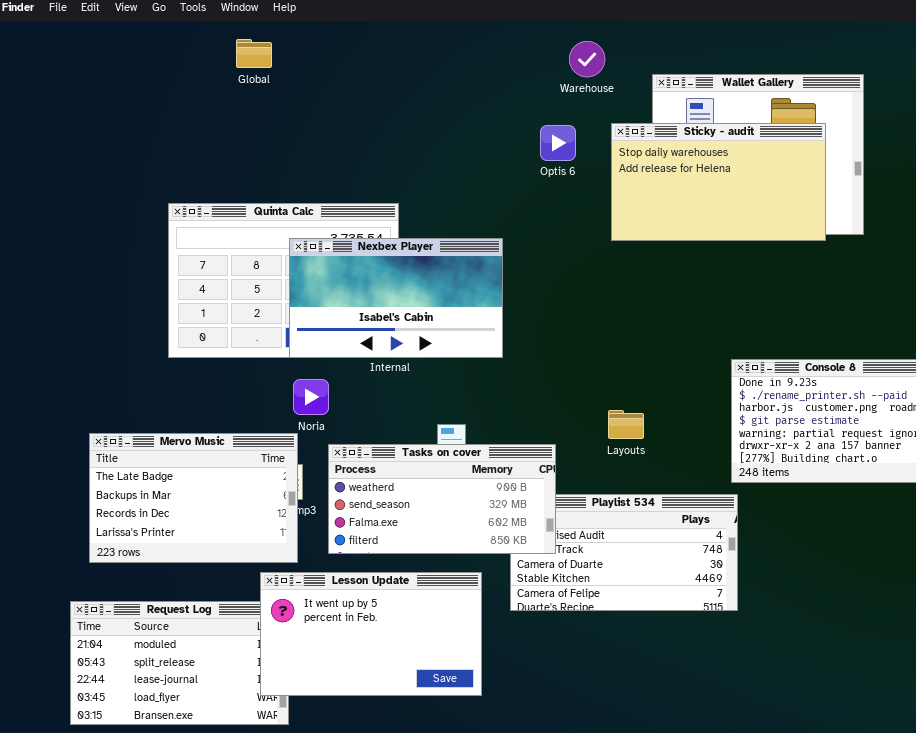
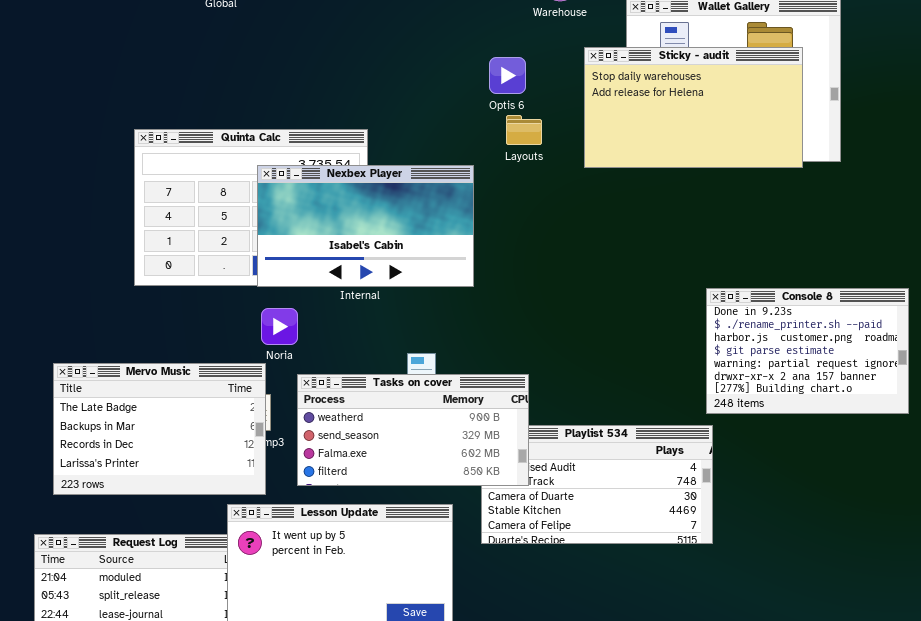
Optis 6: [540,125,576,161] -> [489,57,526,94], moved
Layouts: [608,410,644,439] -> [506,115,542,145], moved

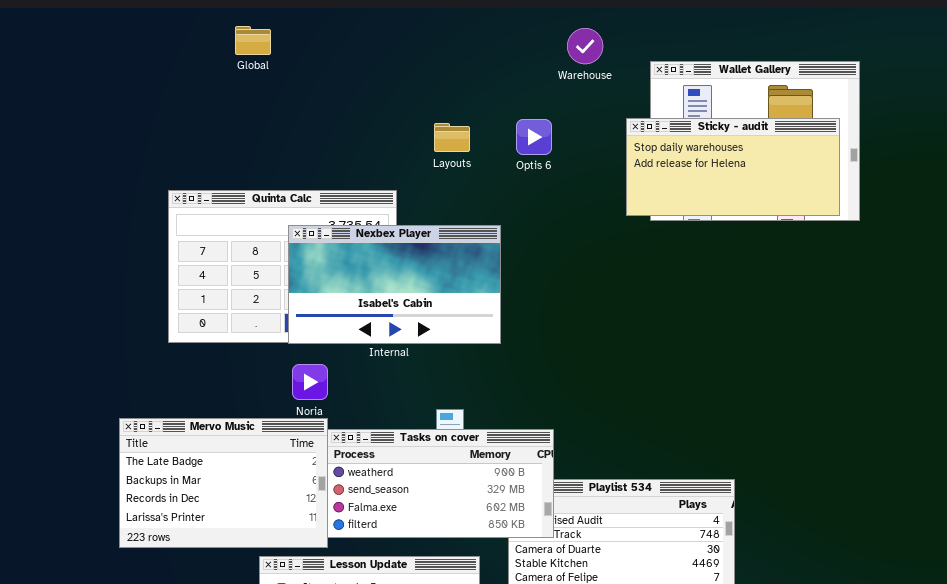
Sticky - audit: [584,47,803,168] -> [626,118,840,216], moved, resized
Layouts: [506,115,542,145] -> [434,123,470,152], moved
Console 8: [706,288,909,414] -> none, closed
Mervo Music: [53,363,266,495] -> [119,418,328,548], moved

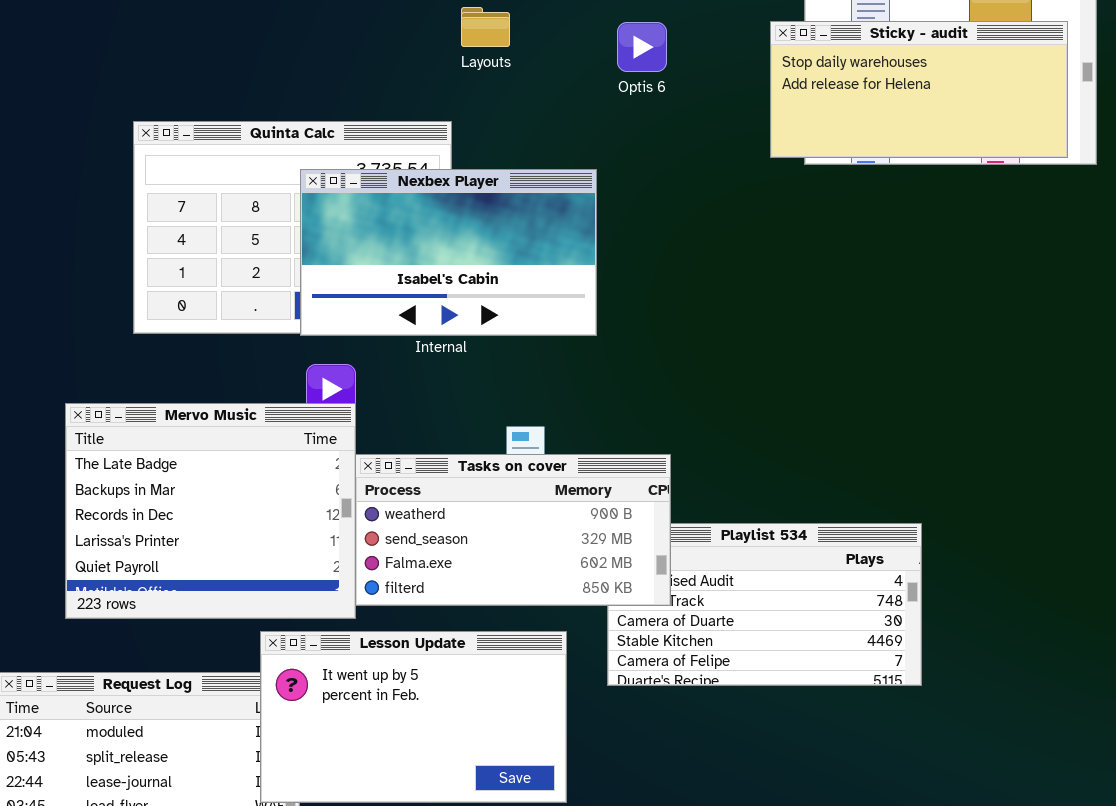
Layouts: [434,123,470,152] -> [461,7,510,47], moved
Mervo Music: [119,418,328,548] -> [65,403,356,619], resized

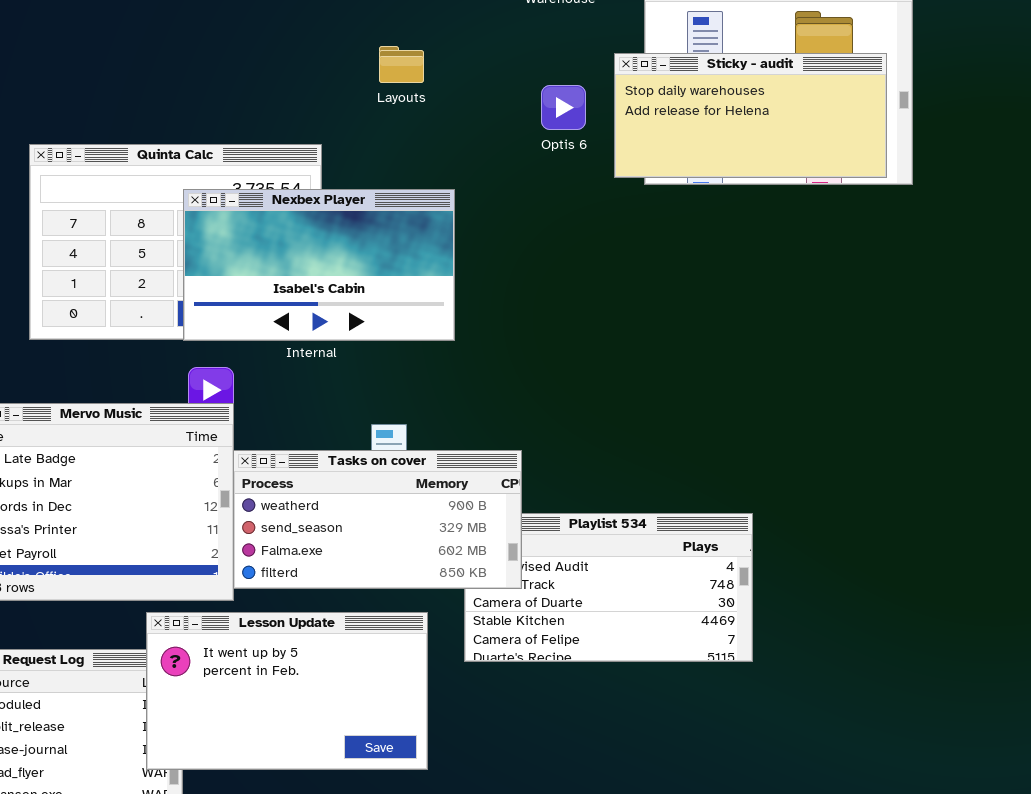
Layouts: [461,7,510,47] -> [379,46,424,83], moved
Optis 6: [617,22,667,72] -> [541,85,586,130], moved

